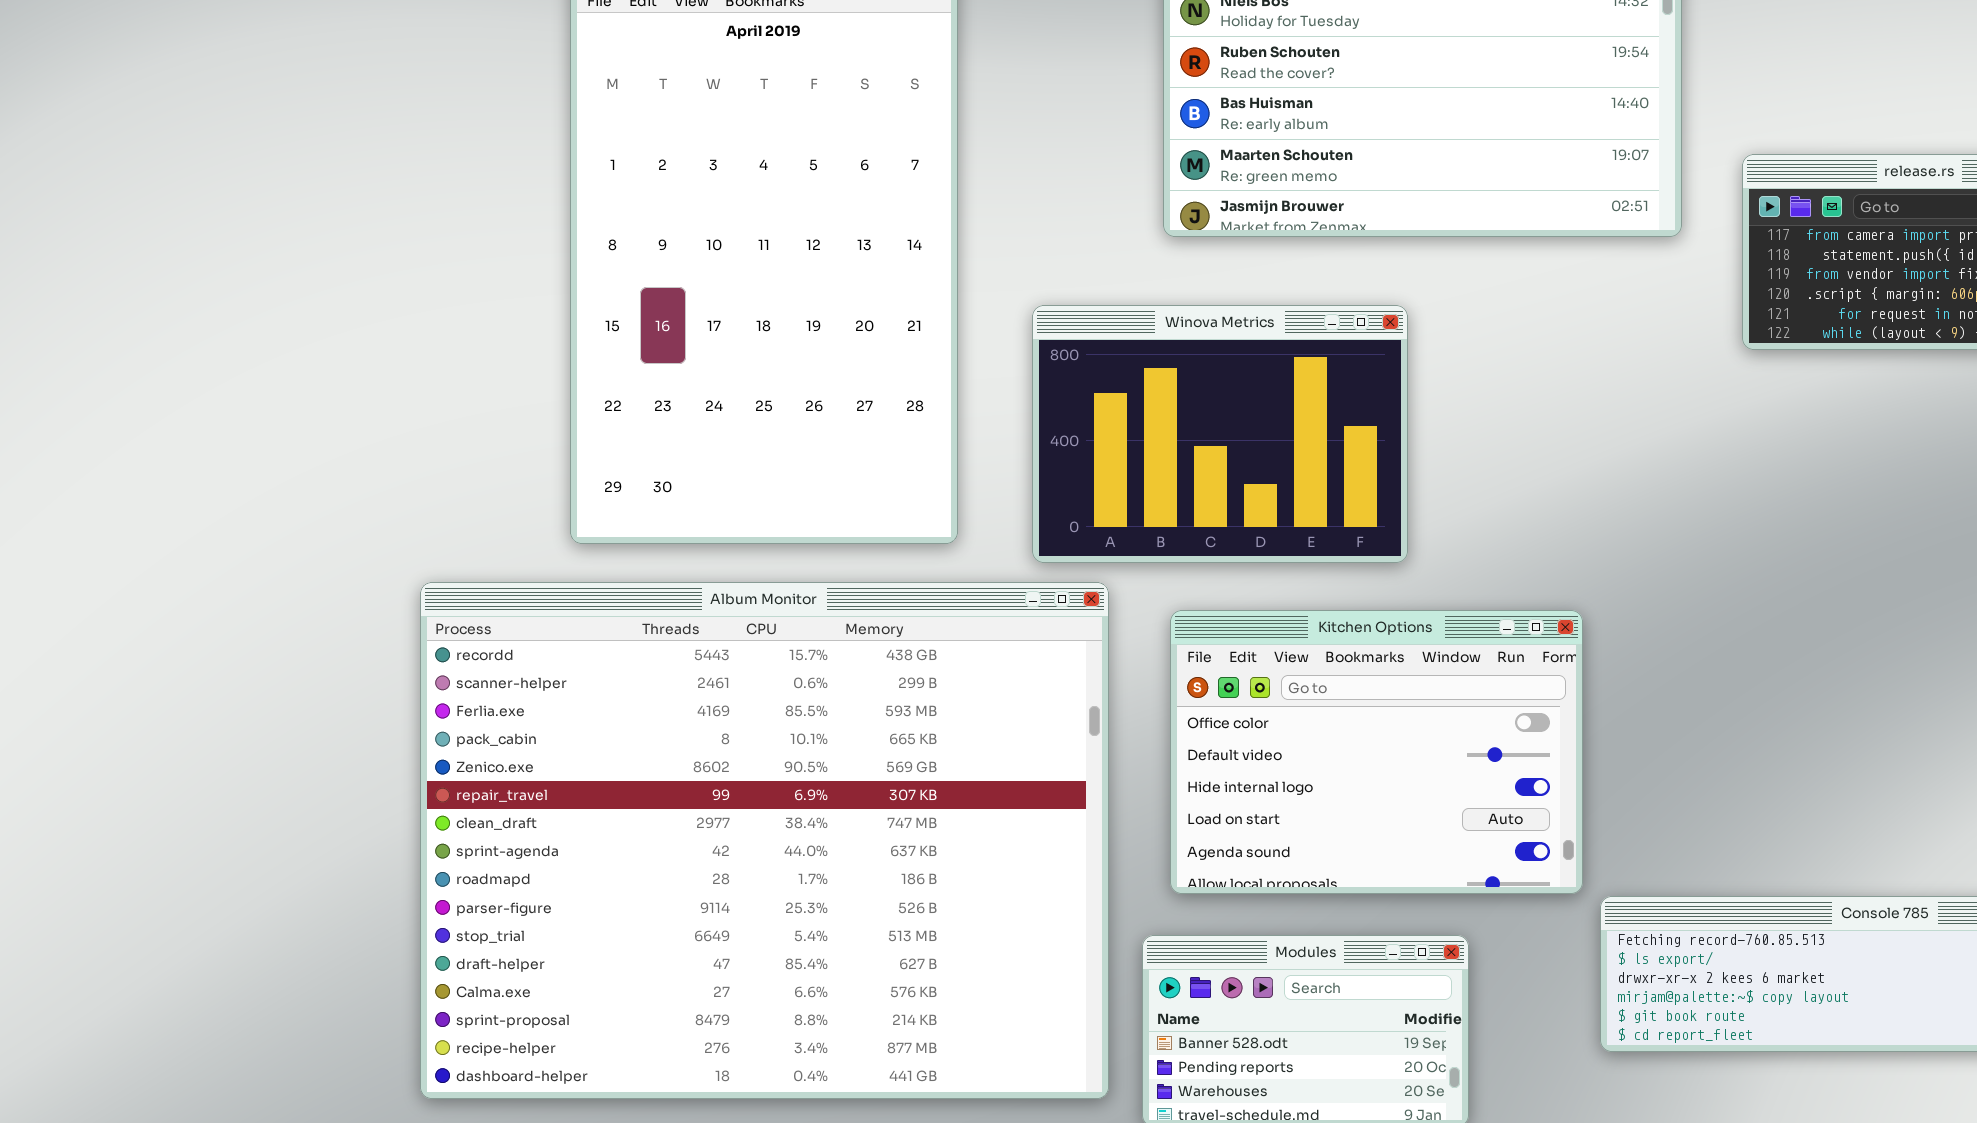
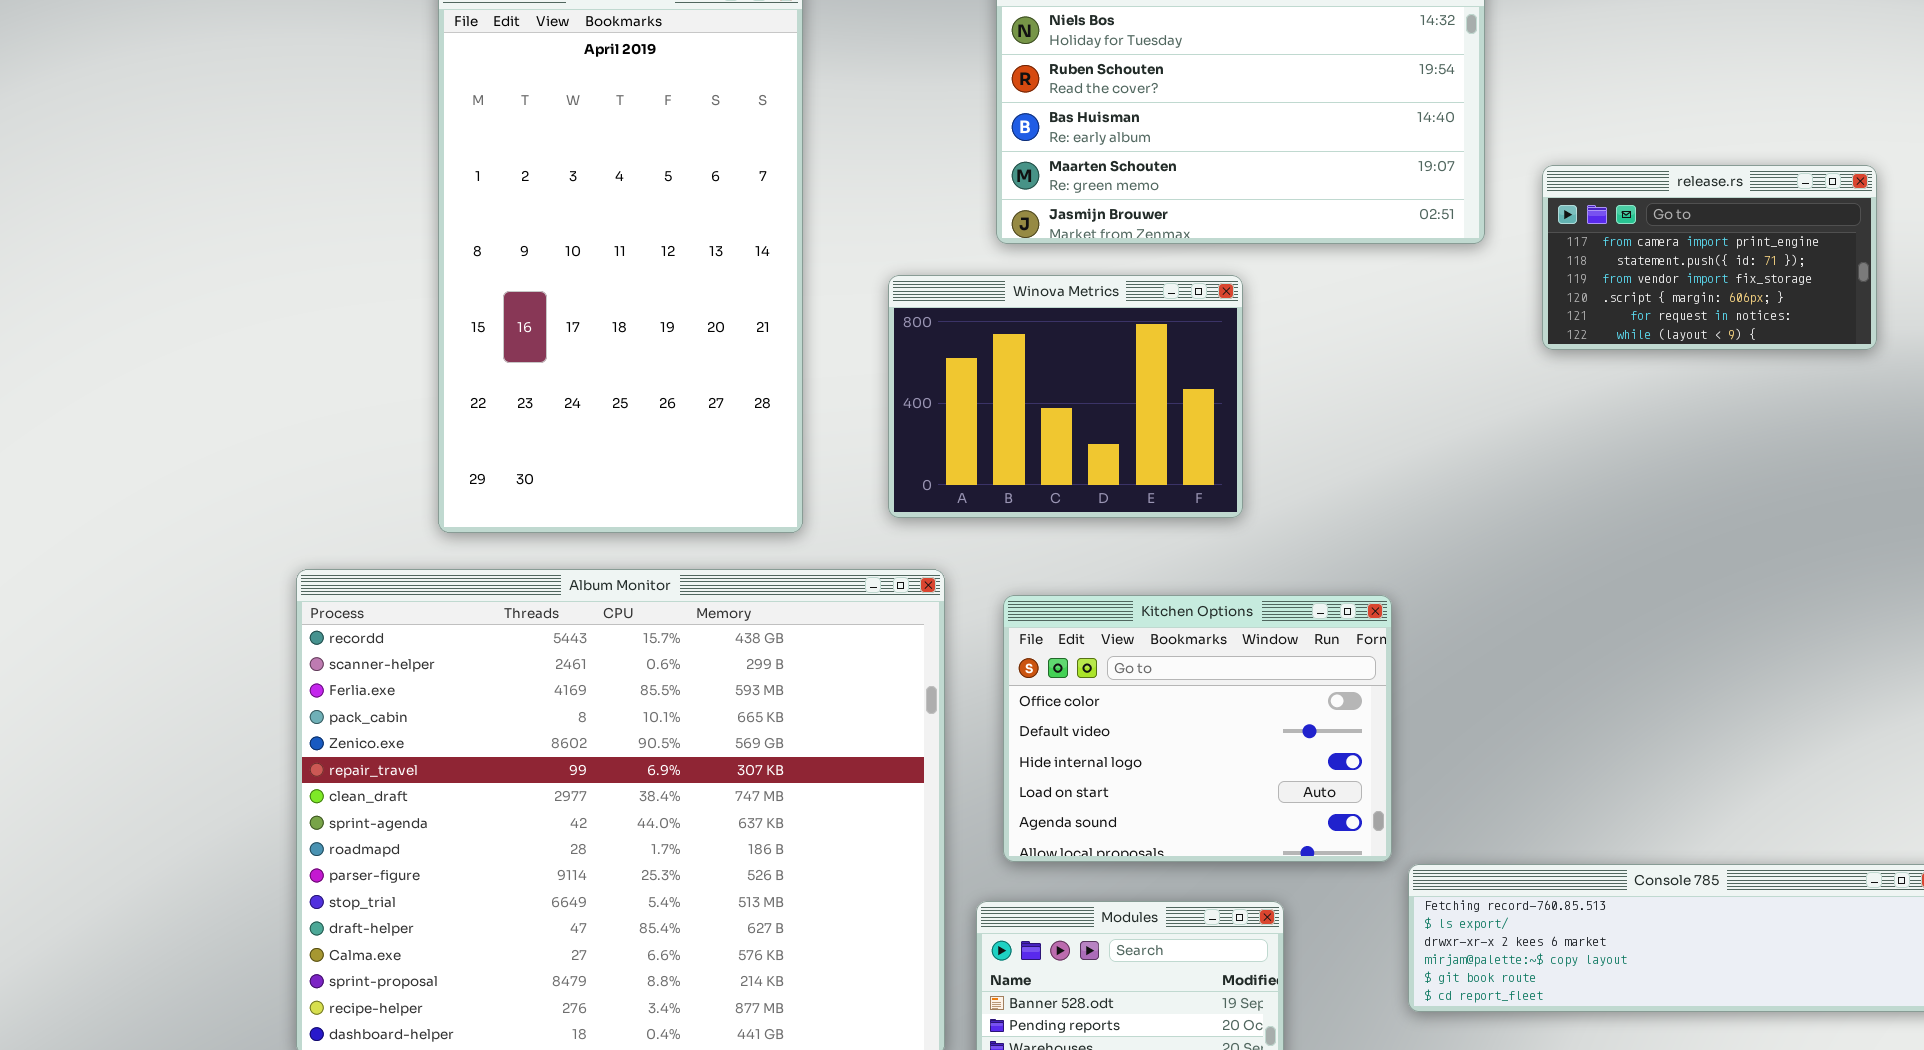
Winova Metrics: [1032,305,1408,563] -> [888,275,1243,518], moved

